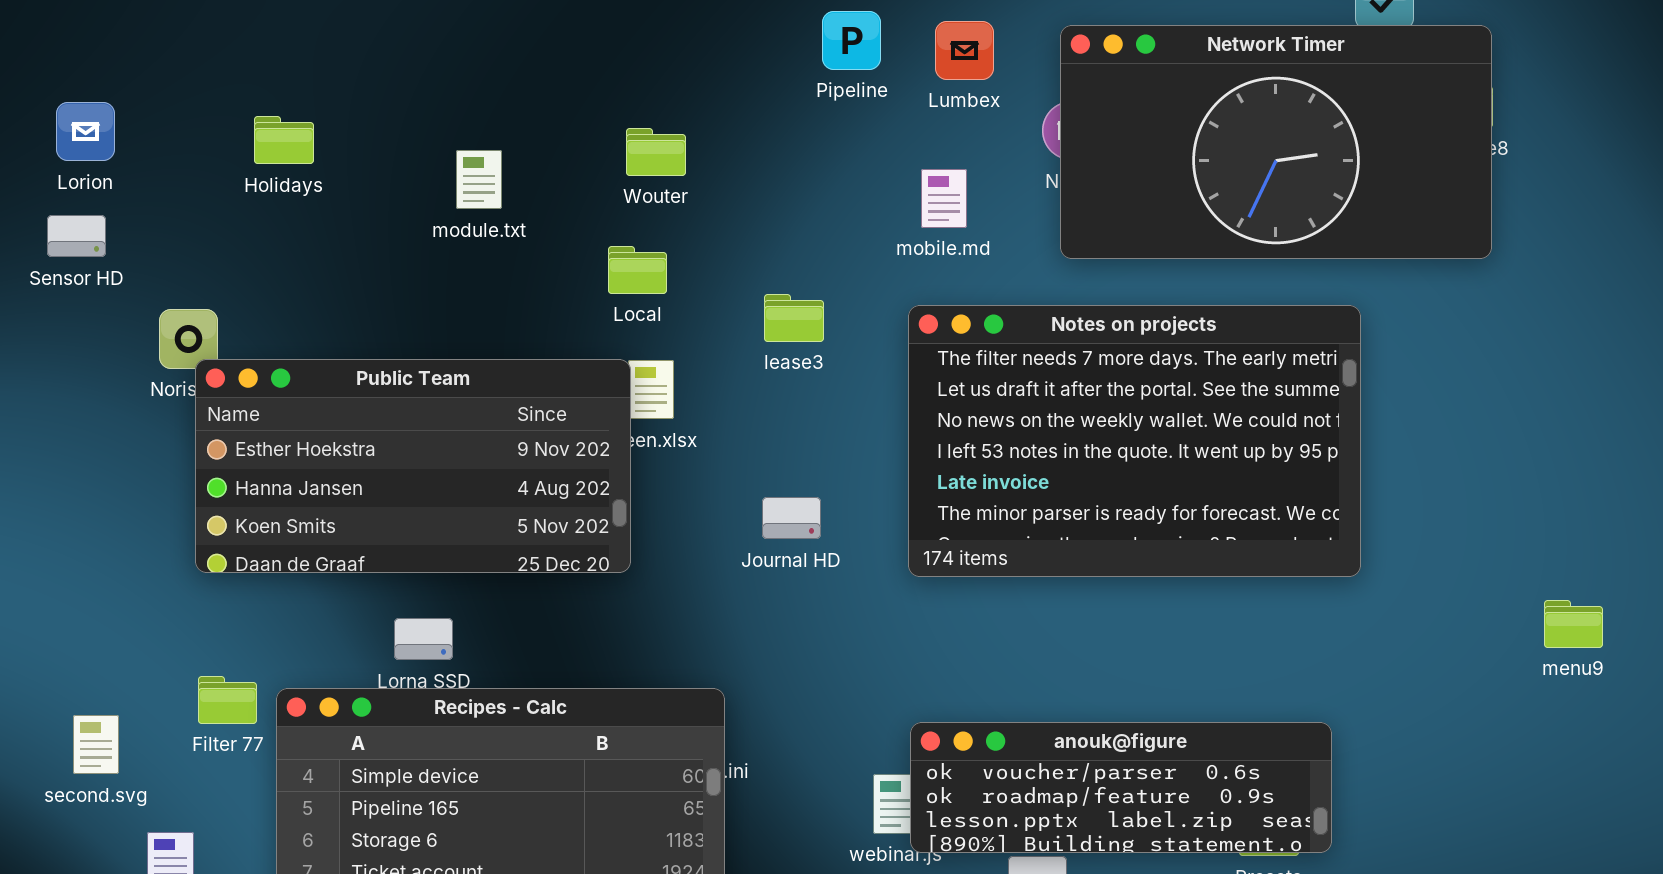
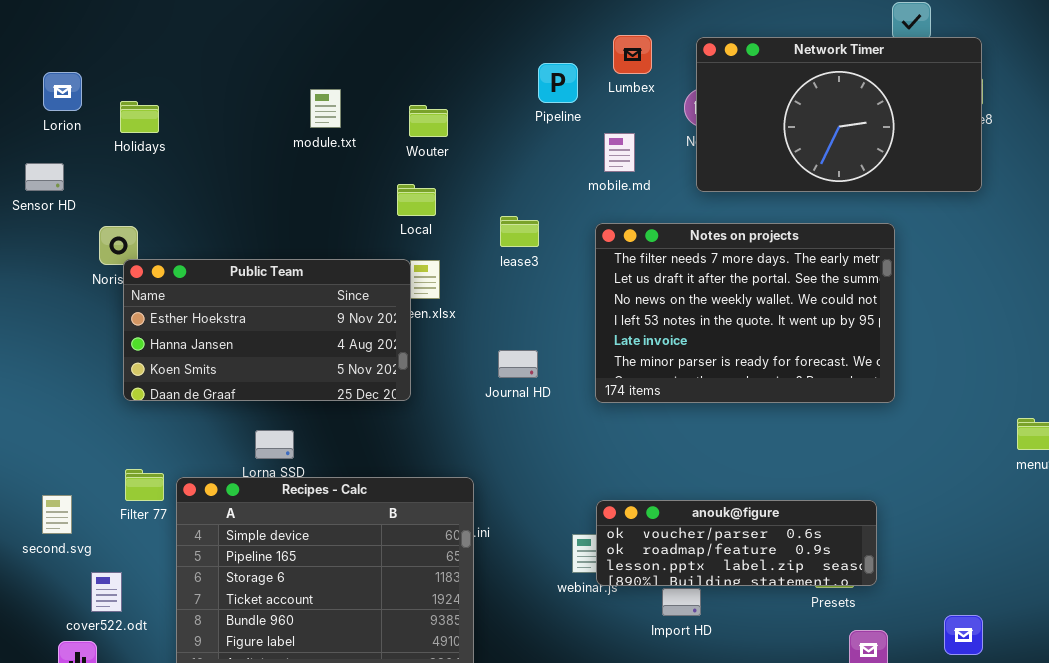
Pipeline: [822,11,881,70] -> [538,63,578,103], moved
Lorion: [56,102,115,161] -> [43,72,82,111], moved
Holidays: [254,116,314,164] -> [120,101,159,133], moved
module.txt: [456,150,502,209] -> [310,89,341,128], moved

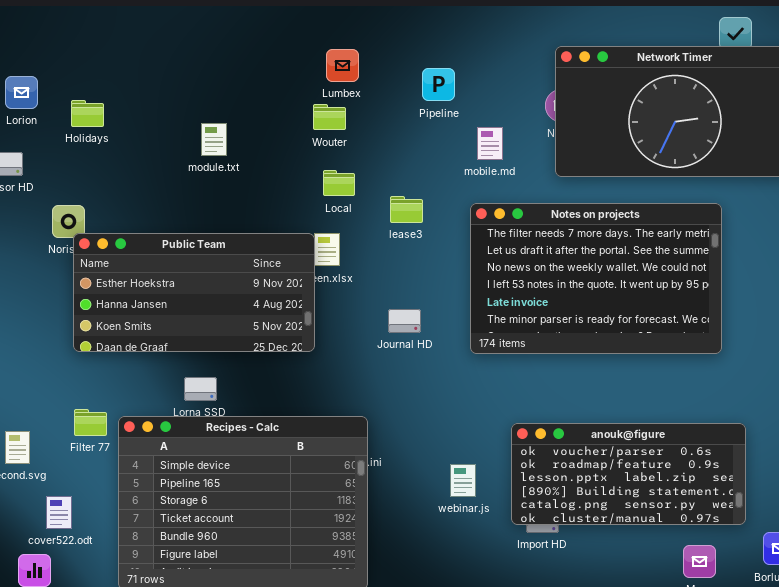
Lumbex: [613,35,652,74] -> [326,49,359,82], moved
module.txt: [310,89,341,128] -> [201,123,227,156], moved
Local: [397,184,436,216] -> [323,170,355,196], moved
anouk@figure: [596,500,877,586] -> [511,423,746,525], moved, resized

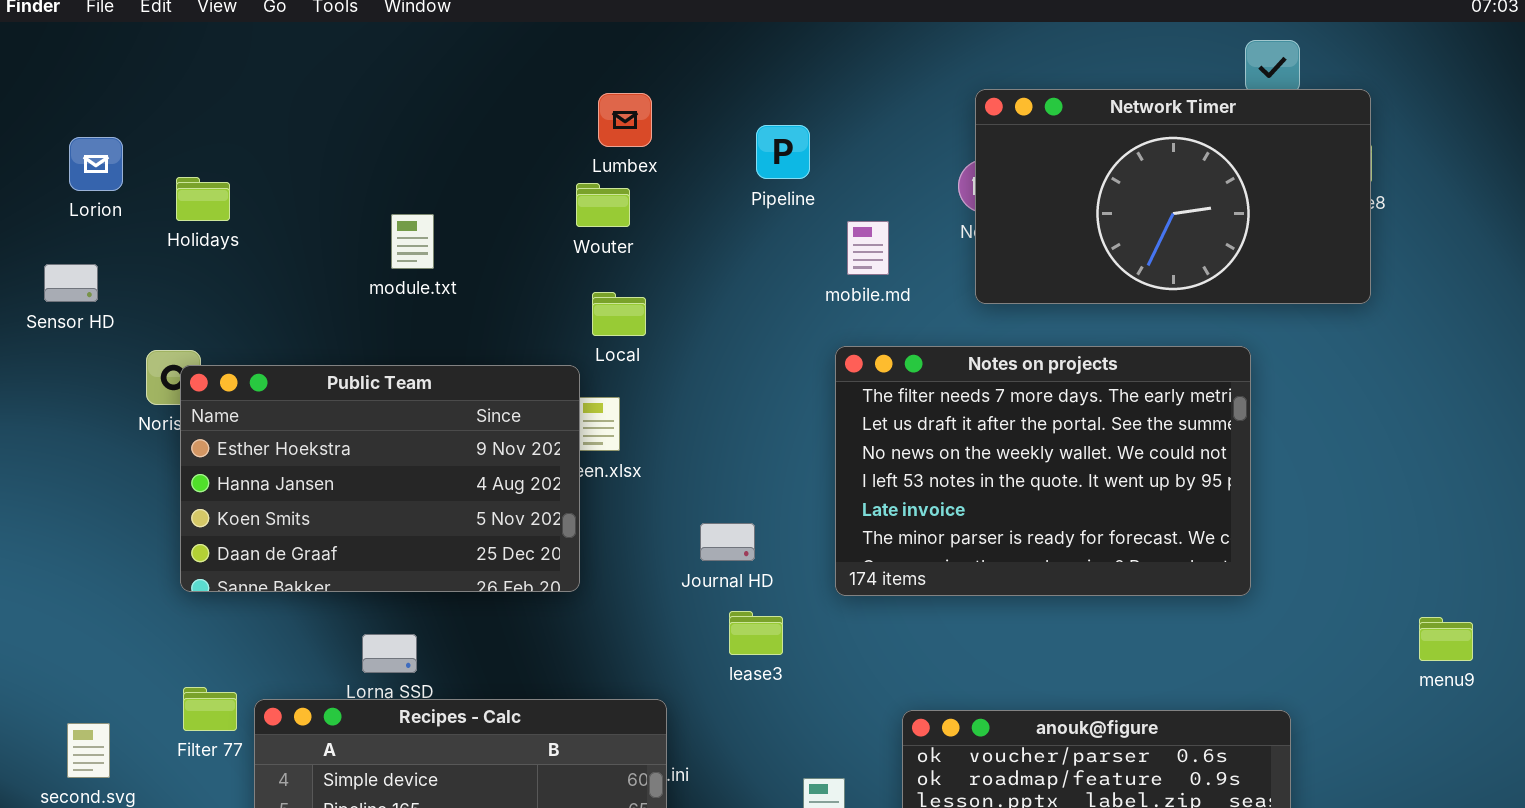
lease3: [390,196,423,223] -> [729,611,783,655], moved
Public Team: [73,233,315,352] -> [180,365,580,592], resized

